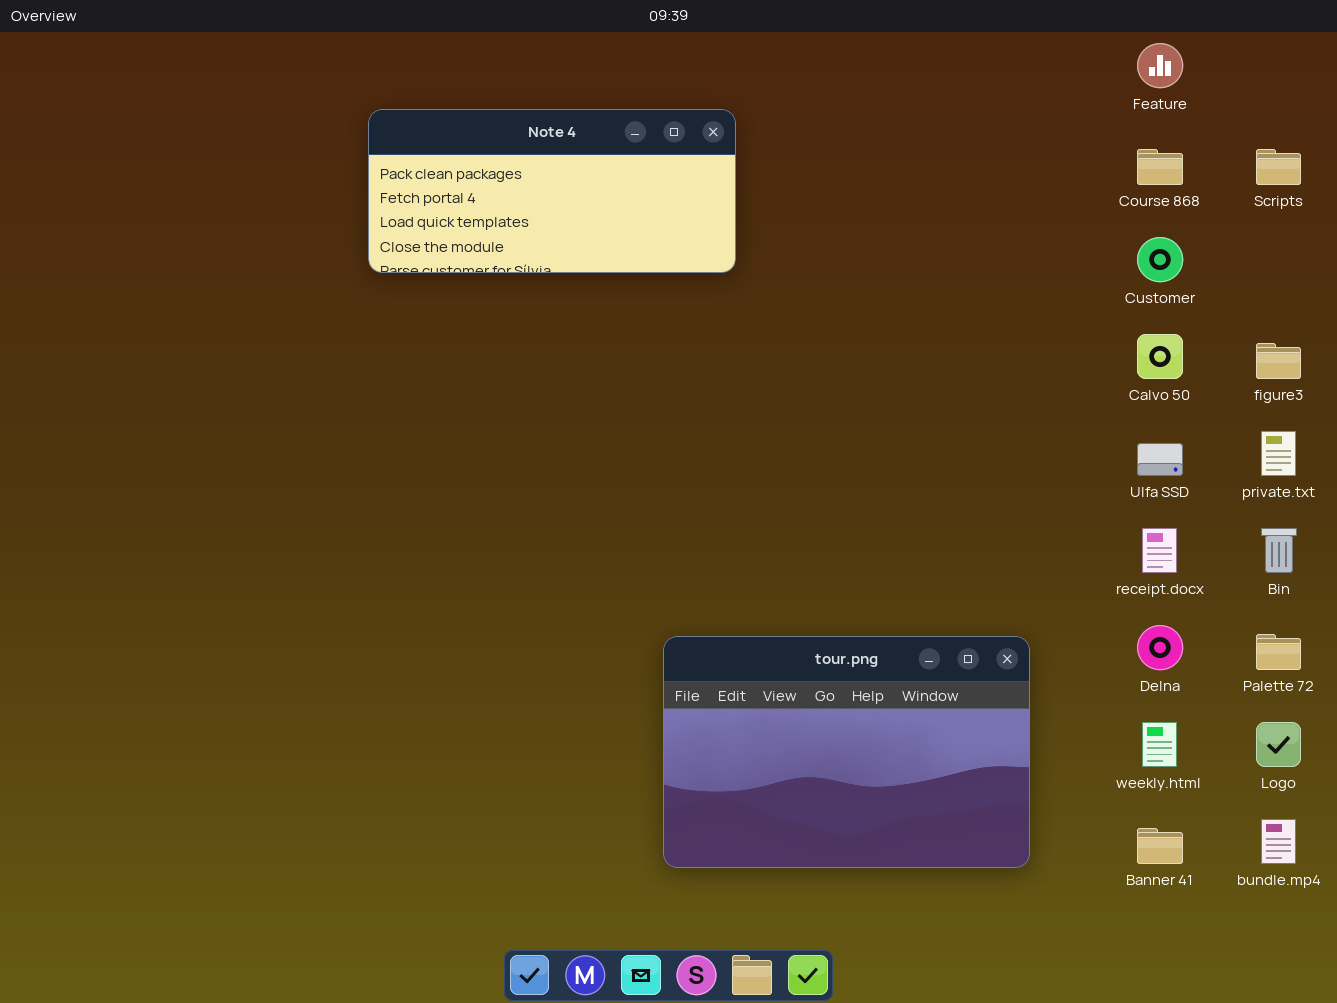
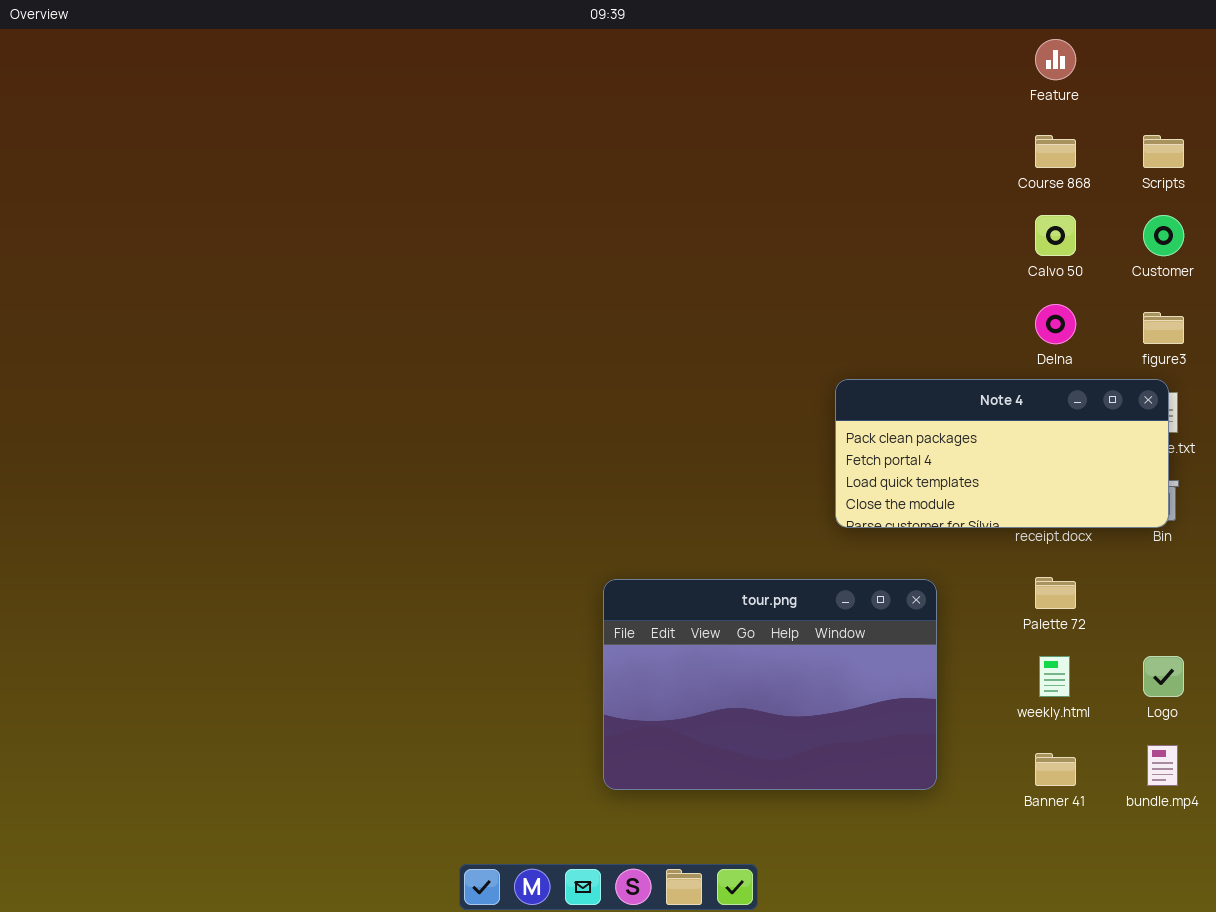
Note 4: [368,109,736,273] -> [835,379,1169,528], moved
Customer: [1137,237,1183,282] -> [1143,215,1184,256], moved
Calvo 50: [1137,334,1183,379] -> [1035,215,1076,256], moved
Delna: [1137,625,1183,670] -> [1035,304,1076,344], moved
Palette 72: [1256,634,1301,670] -> [1035,577,1076,609], moved

